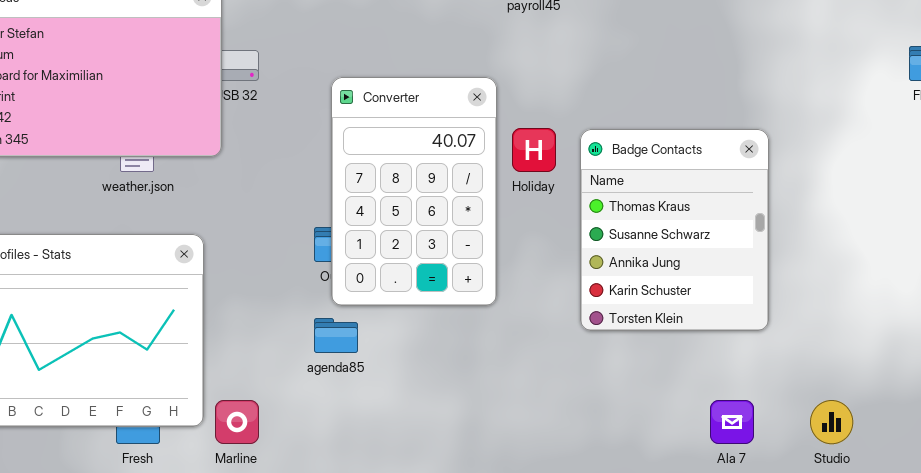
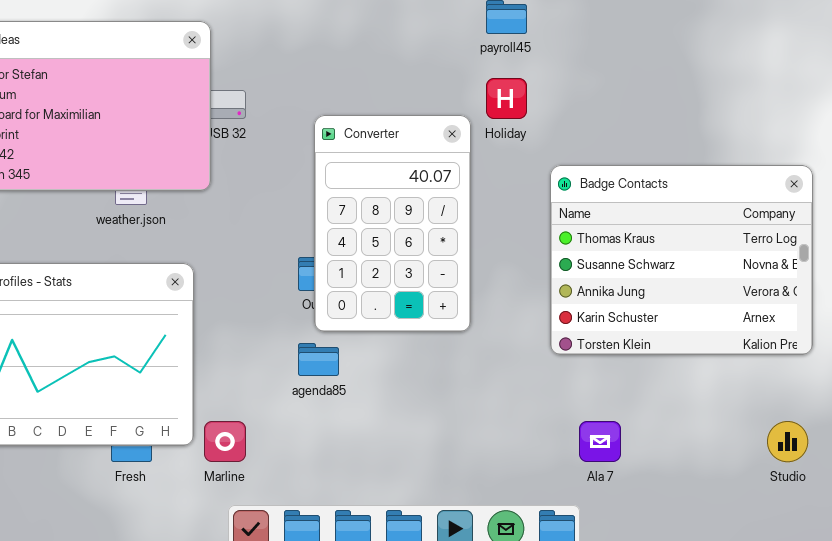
Holiday: [512,128,556,172] -> [486,78,527,119], moved
Badge Contacts: [580,129,769,331] -> [550,165,813,355], resized
Ala 7: [710,400,754,444] -> [579,421,621,462], moved

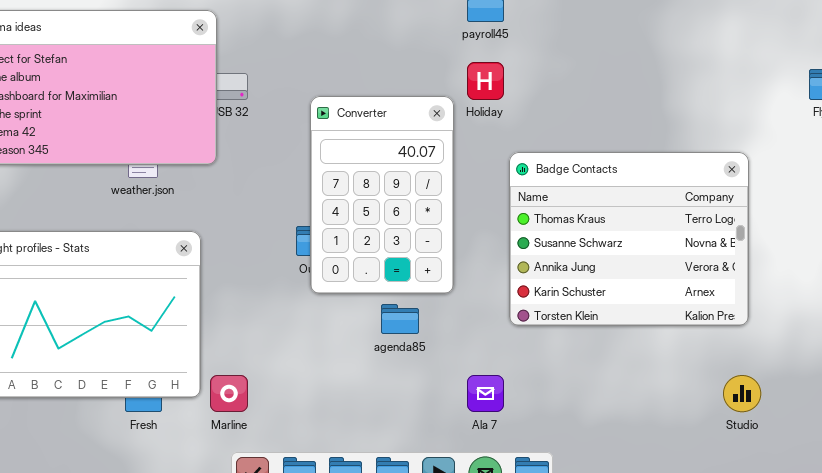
Badge Contacts: [550,165,813,355] -> [509,152,749,326], moved
agenda85: [298,343,339,376] -> [381,304,419,334], moved
Ala 7: [579,421,621,462] -> [467,375,504,412], moved

